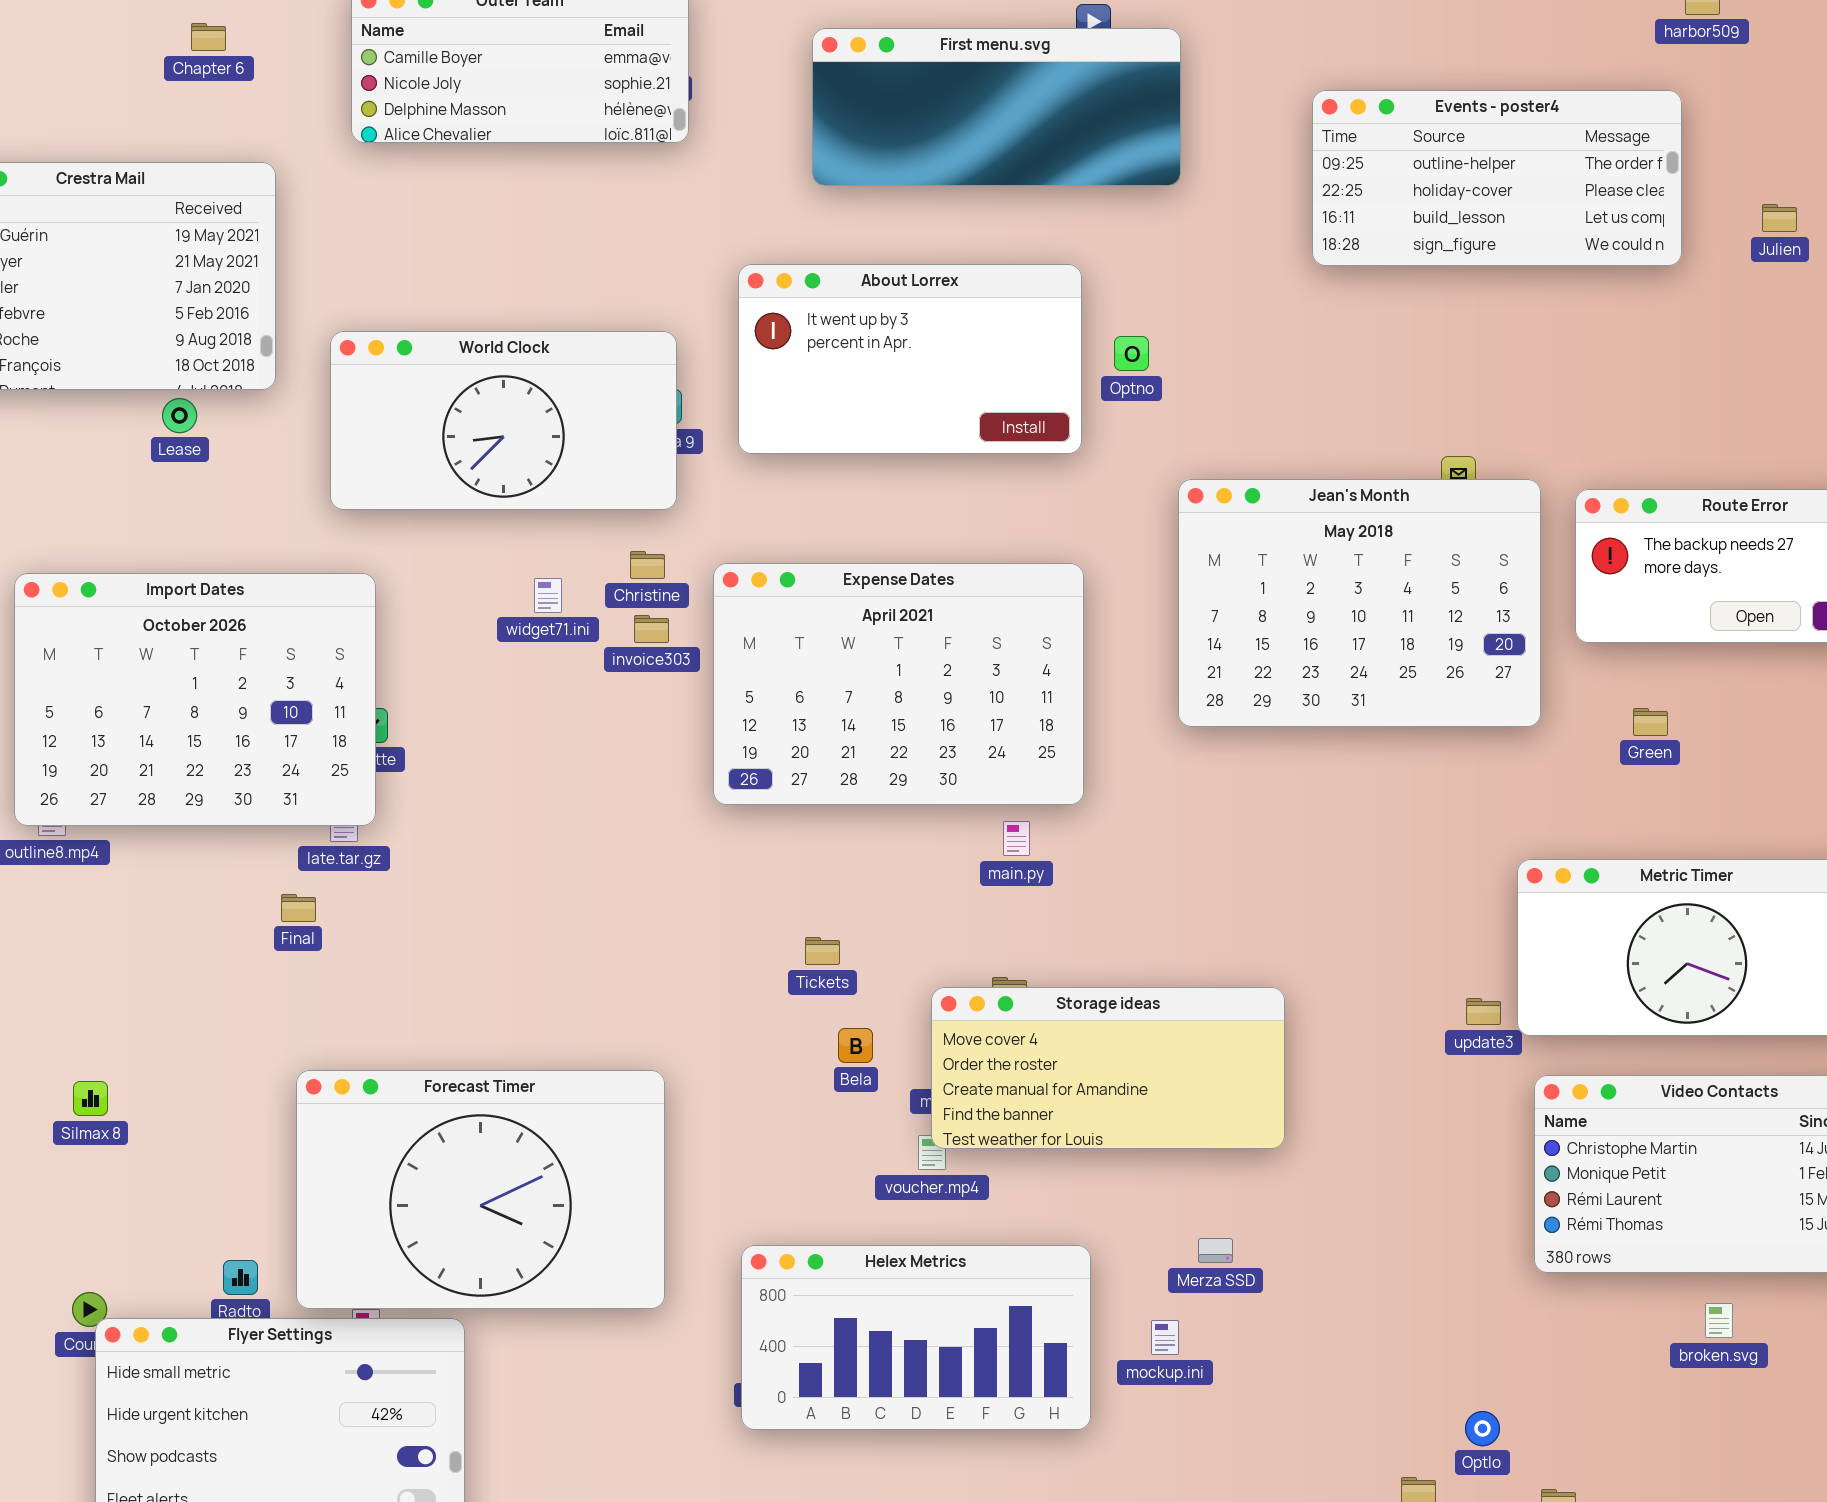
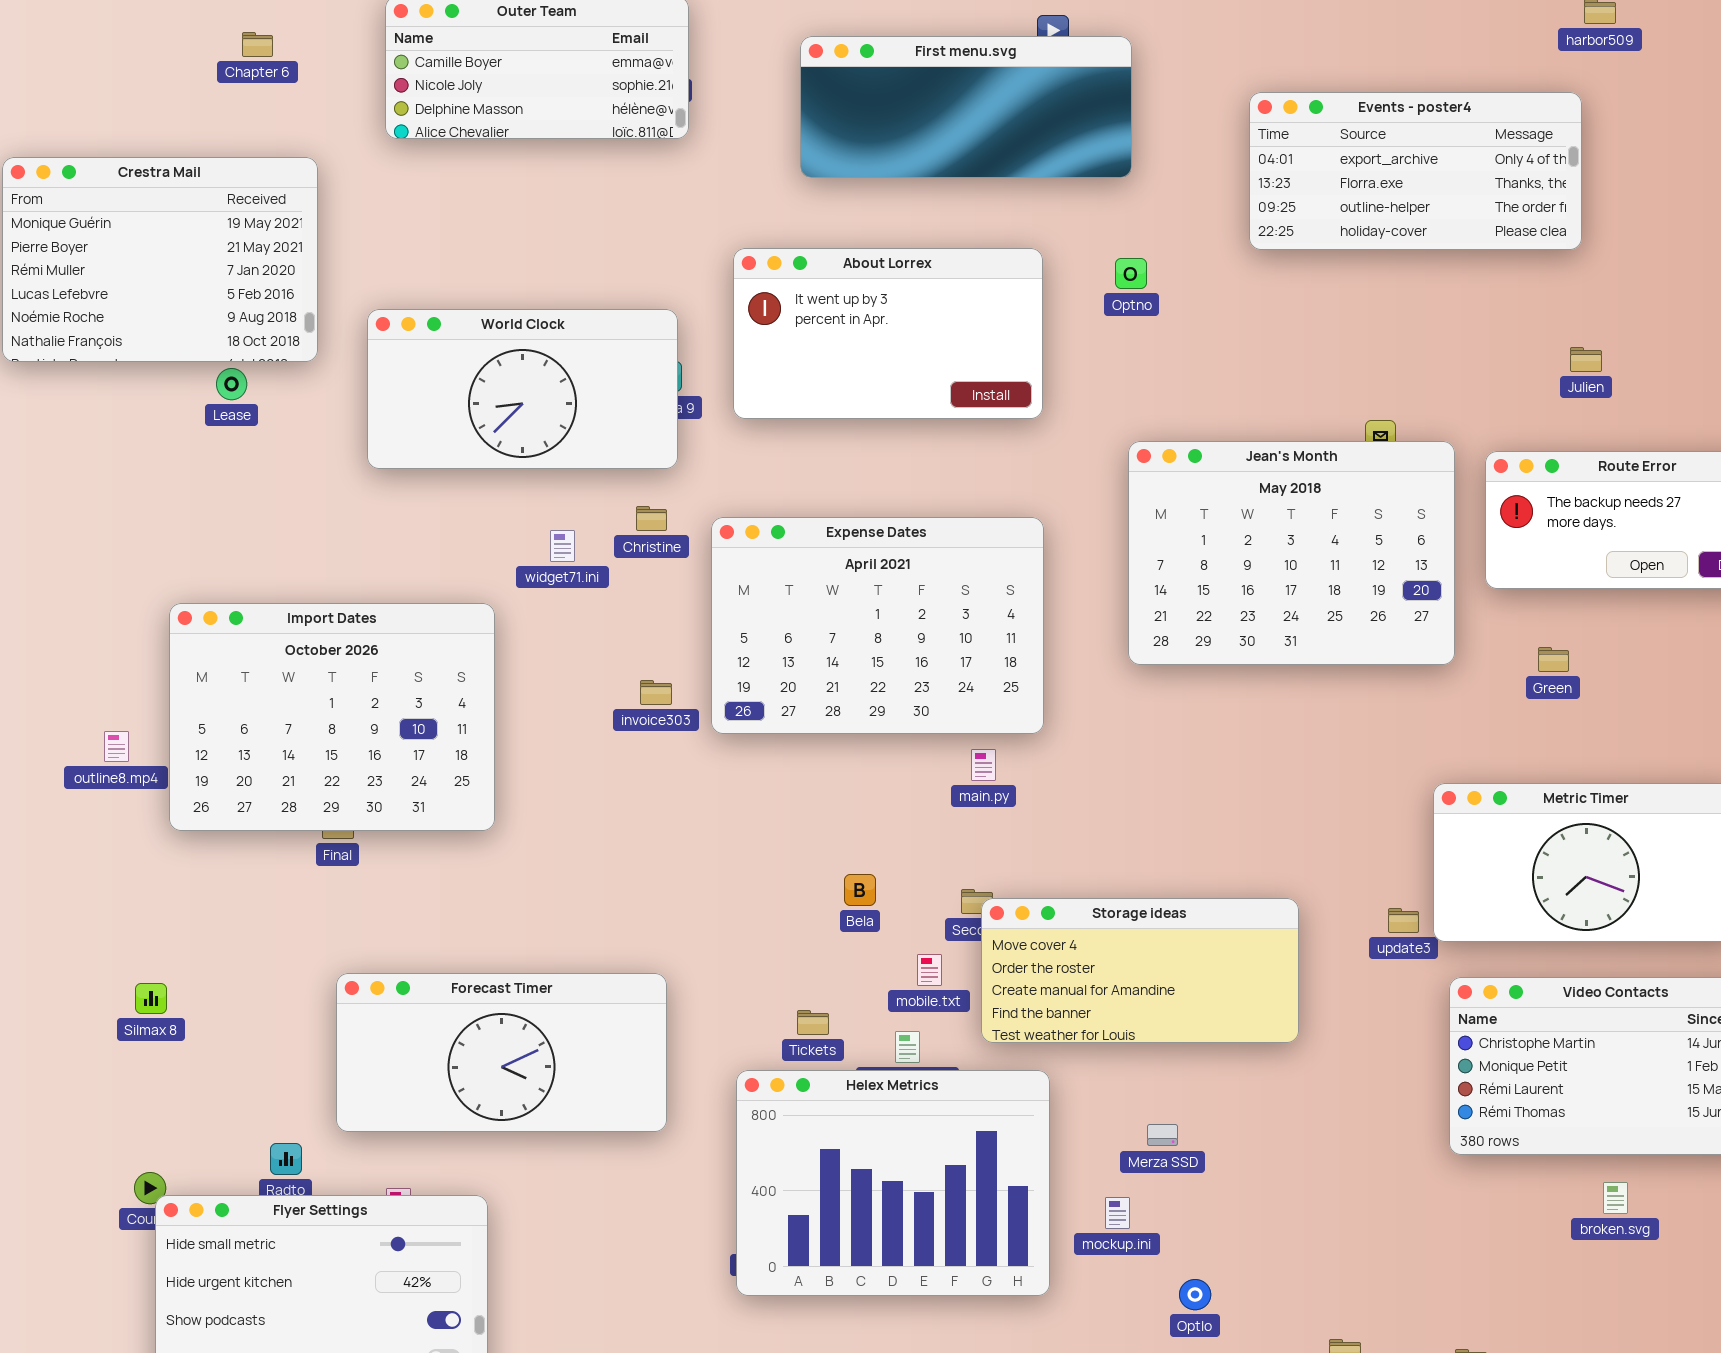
Events - poster4: [1312,90,1682,266] -> [1249,92,1582,250], scrolled up 2 rows
Julien: [1762,204,1797,232] -> [1570,347,1602,372], moved
Optno: [1114,336,1149,371] -> [1115,258,1147,289], moved
Import Dates: [14,573,376,826] -> [169,603,495,831], moved
invoice303: [634,615,669,643] -> [640,680,672,705], moved
Tickets: [805,937,840,965] -> [797,1010,829,1035], moved
Storage ideas: [931,987,1285,1149] -> [981,898,1299,1043], moved
Bela: [838,1028,873,1063] -> [844,874,876,906], moved
Forecast Timer: [296,1070,665,1309] -> [336,973,667,1132], resized
Helex Metrics: [741,1245,1091,1430] -> [736,1070,1050,1296], resized
Optlo: [1465,1411,1500,1446] -> [1179,1279,1211,1310], moved

